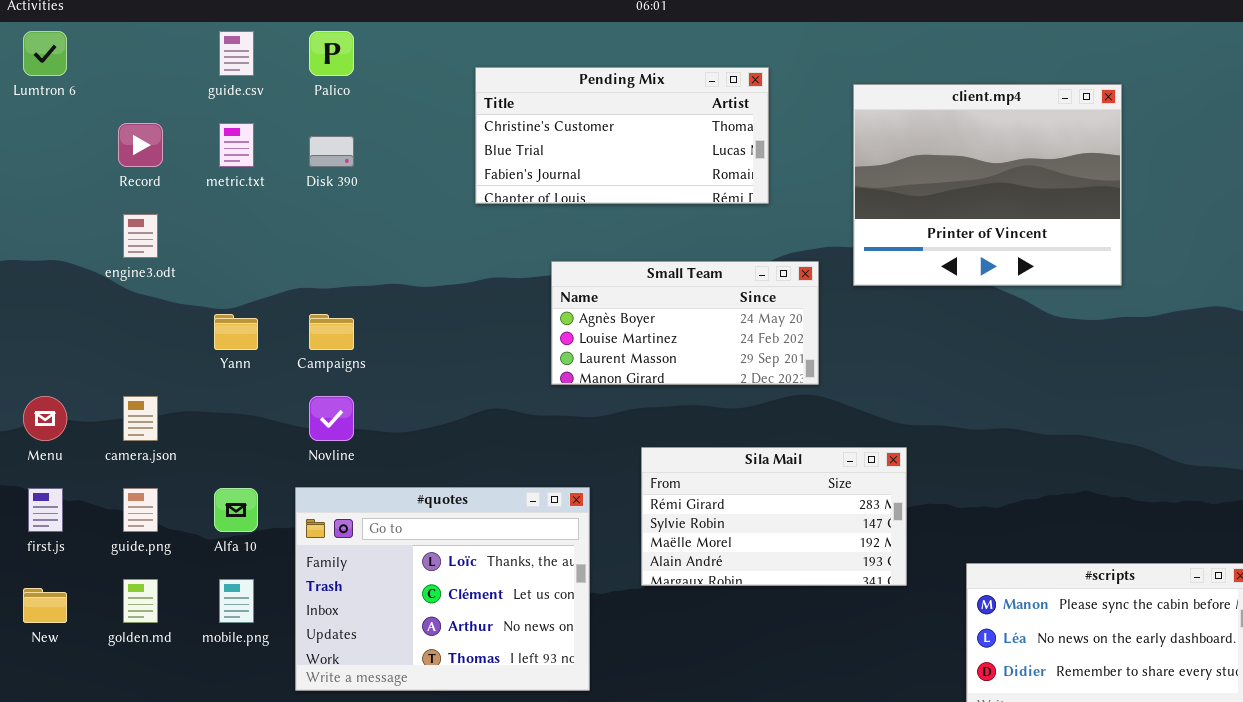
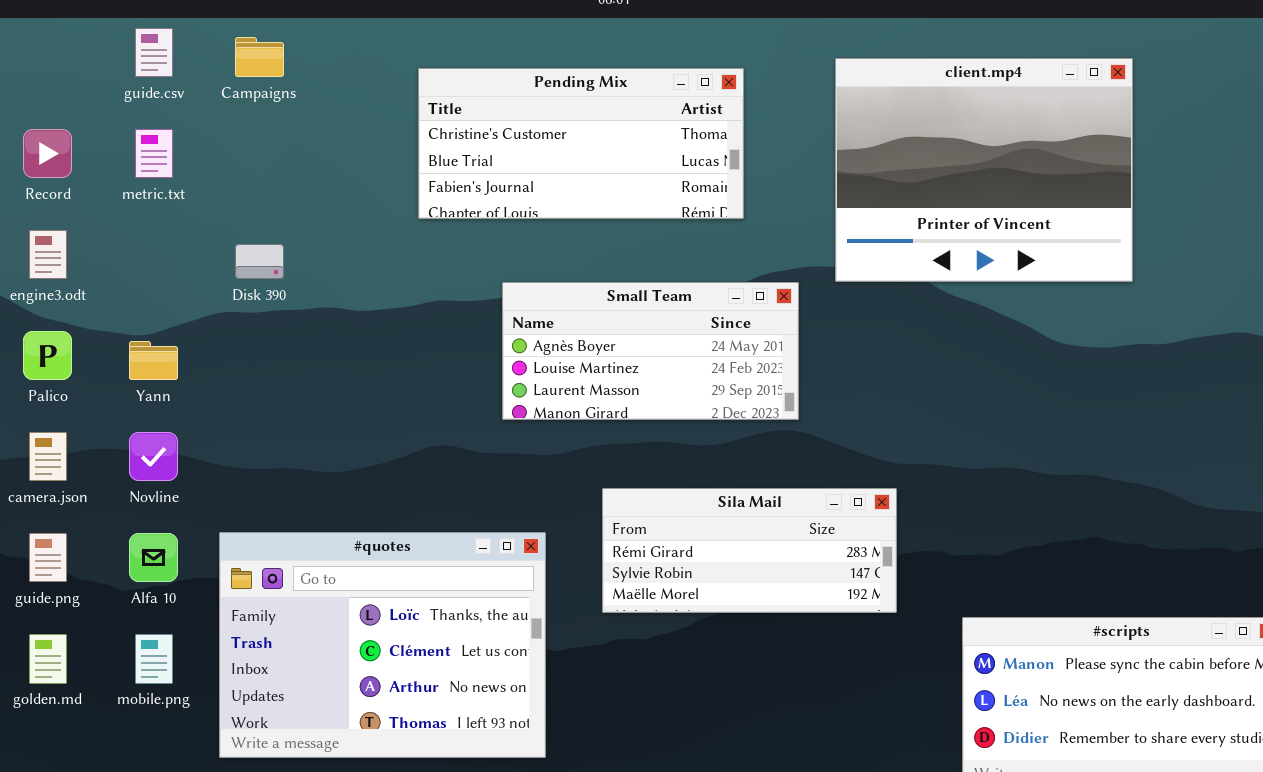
Palico: [309,31,354,76] -> [23,331,72,380], moved
client.mp4: [853,84,1122,286] -> [835,58,1133,282], moved
Disk 390: [309,136,354,167] -> [235,244,284,279], moved
Campaigns: [309,314,354,350] -> [235,37,284,77], moved
Novline: [309,396,354,441] -> [129,432,178,481], moved
Sila Mail: [641,447,907,586] -> [602,488,897,613], resized

